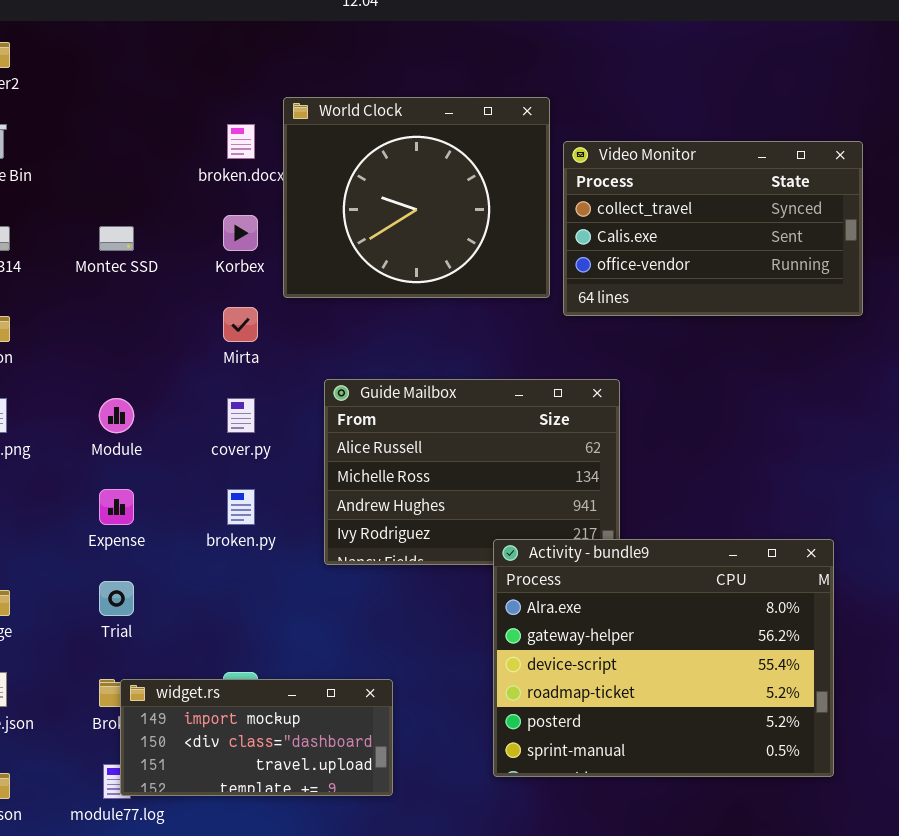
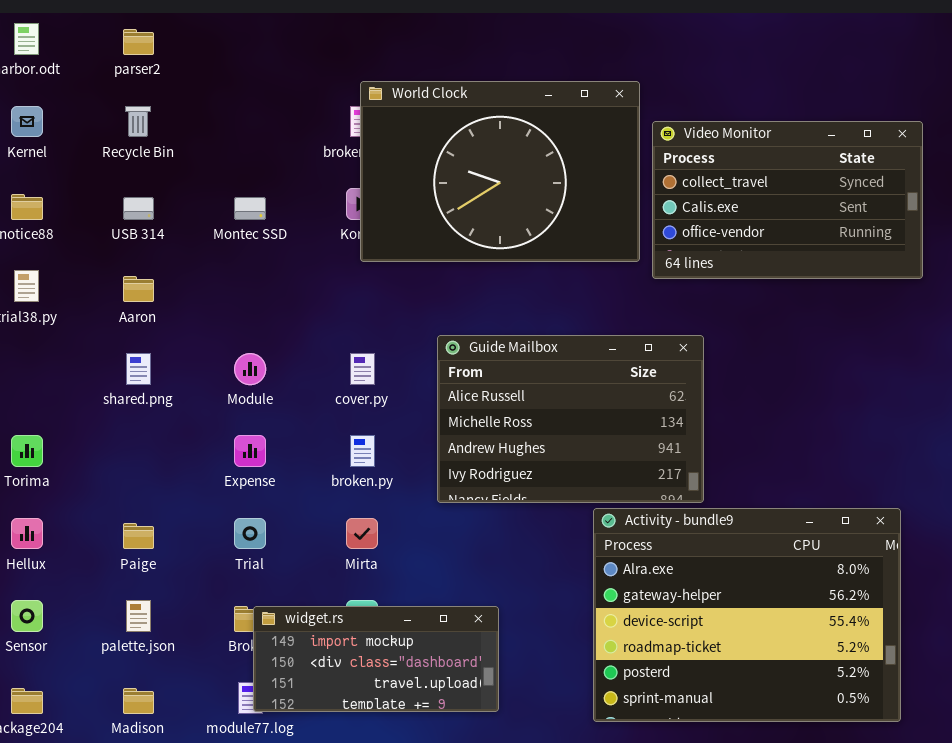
World Clock: [283,97,550,298] -> [360,81,640,262], resized
Mirta: [223,307,258,342] -> [346,518,378,549], moved
Activity - bundle9: [493,539,834,777] -> [593,508,901,722], moved

